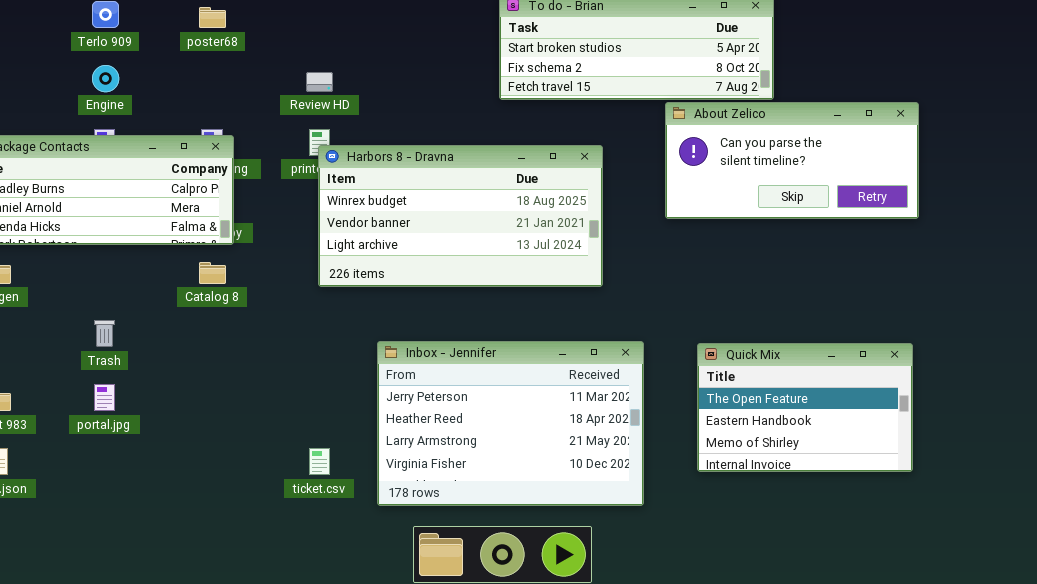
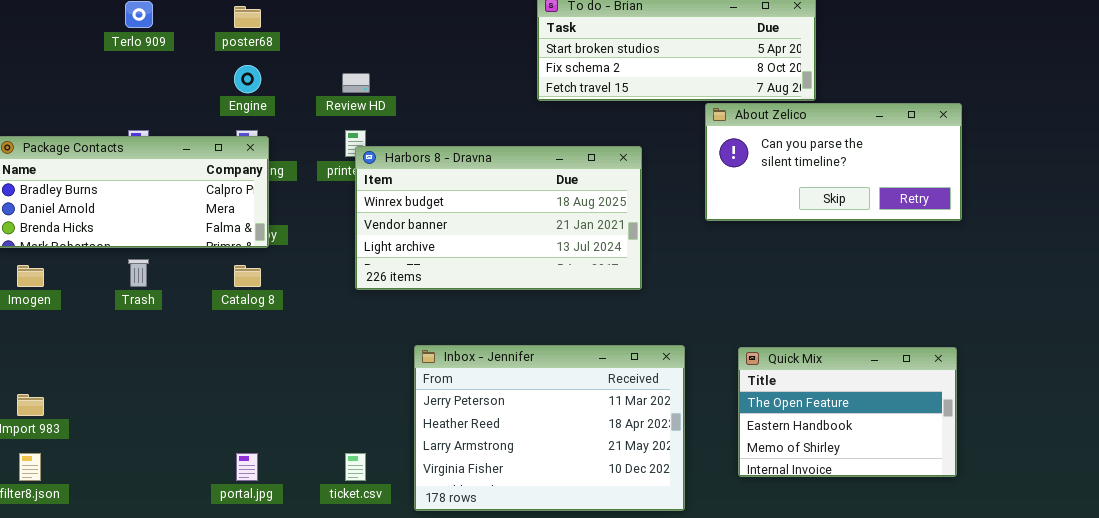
Engine: [92,65,119,92] -> [234,65,261,93], moved
Trash: [94,320,115,347] -> [128,259,149,287], moved
portal.jpg: [94,384,115,411] -> [236,453,258,481], moved

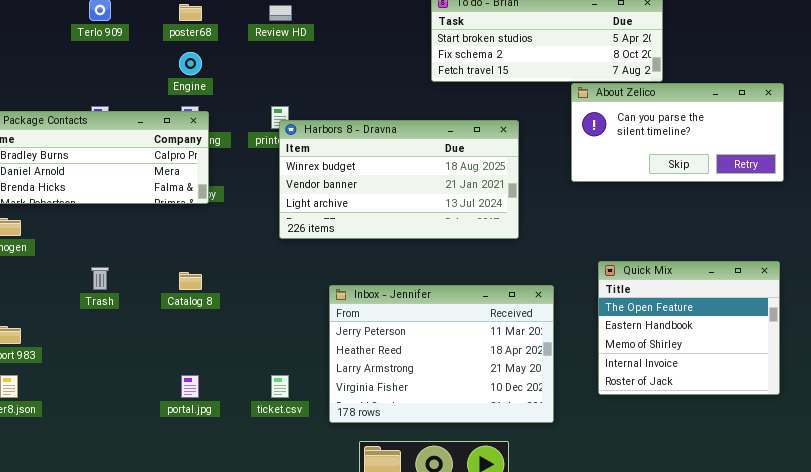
Review HD: [342,73,370,93] -> [269,5,292,21], moved
Trash: [128,259,149,287] -> [91,267,109,290], moved
Catalog 8: [234,265,261,287] -> [179,272,202,290], moved
Quick Mix: [738,347,957,477] -> [598,261,780,395], resized

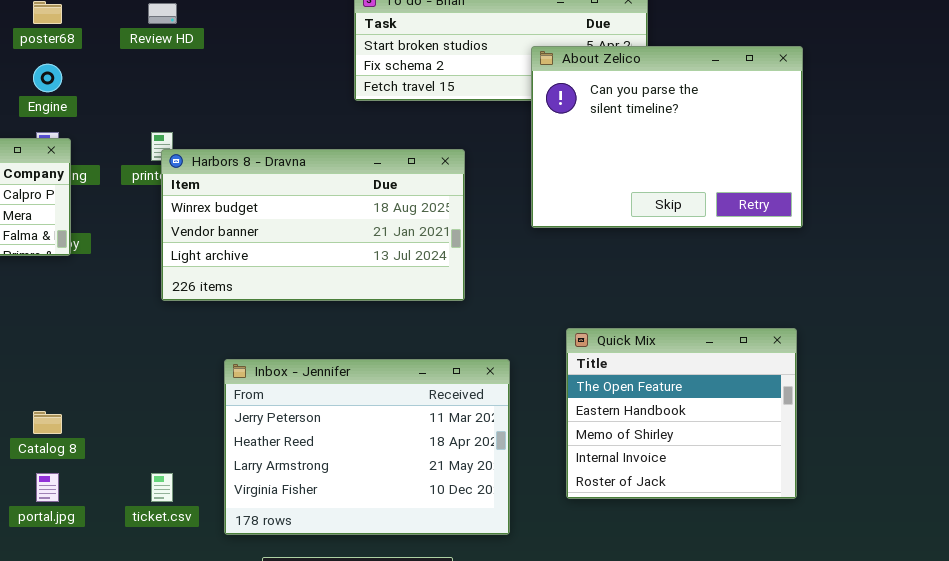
About Zelico: [571,83,784,182] -> [531,46,803,228], resized
Catalog 8: [179,272,202,290] -> [33,411,62,434], moved

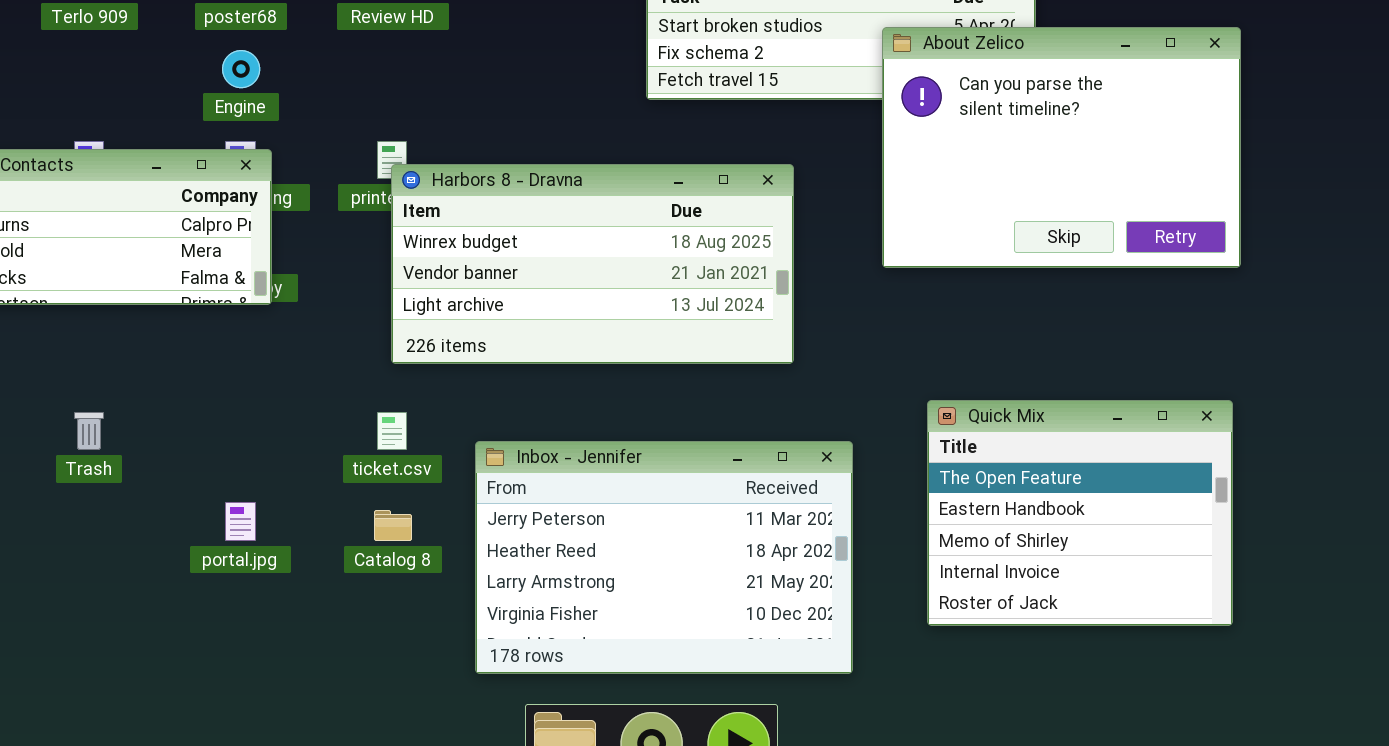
Catalog 8: [33,411,62,434] -> [374,510,412,541], moved
portal.jpg: [36,473,59,502] -> [225,502,256,541], moved
ticket.csv: [151,473,173,502] -> [377,412,407,450], moved

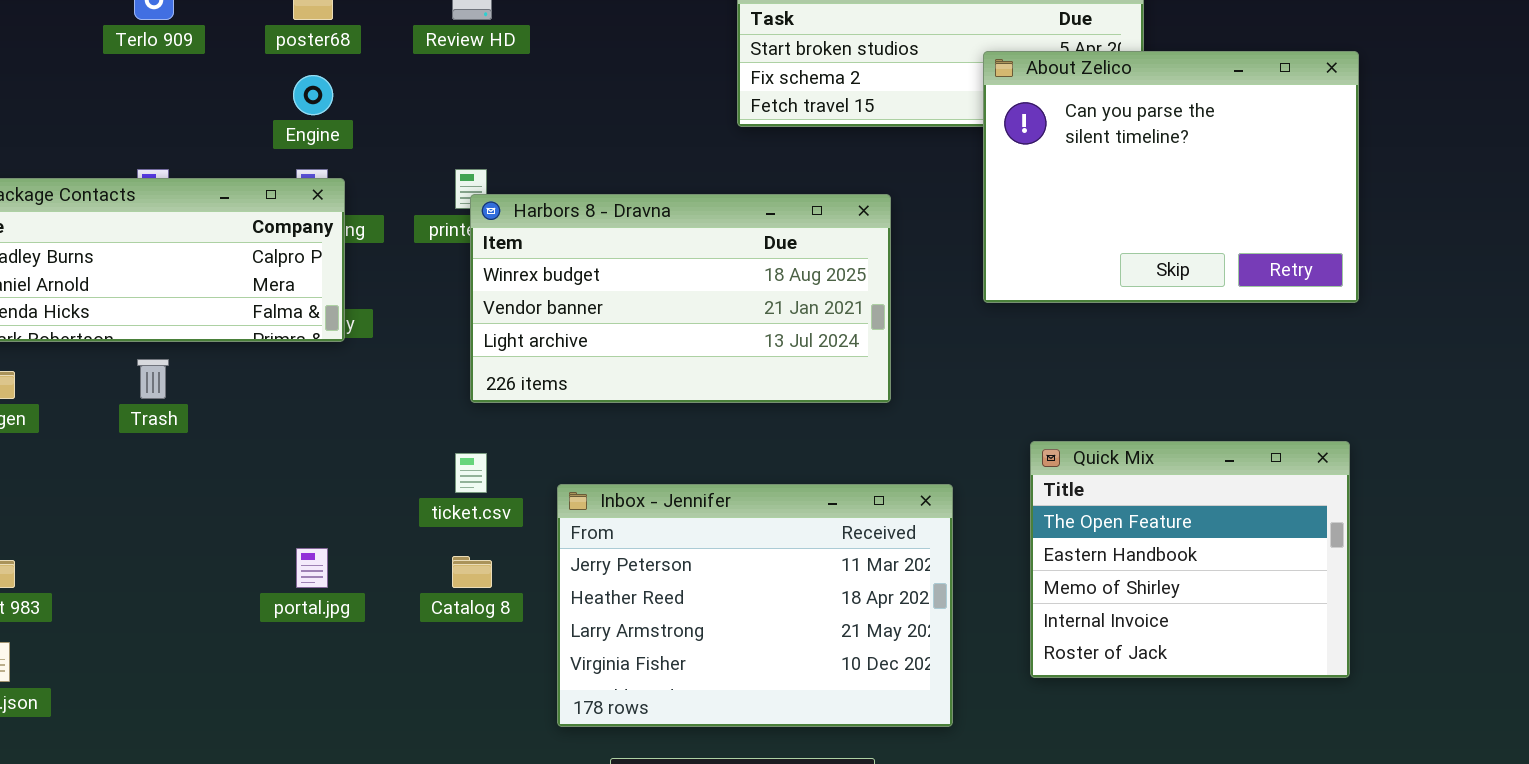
Trash: [74,412,104,450] -> [137,359,169,399], moved

